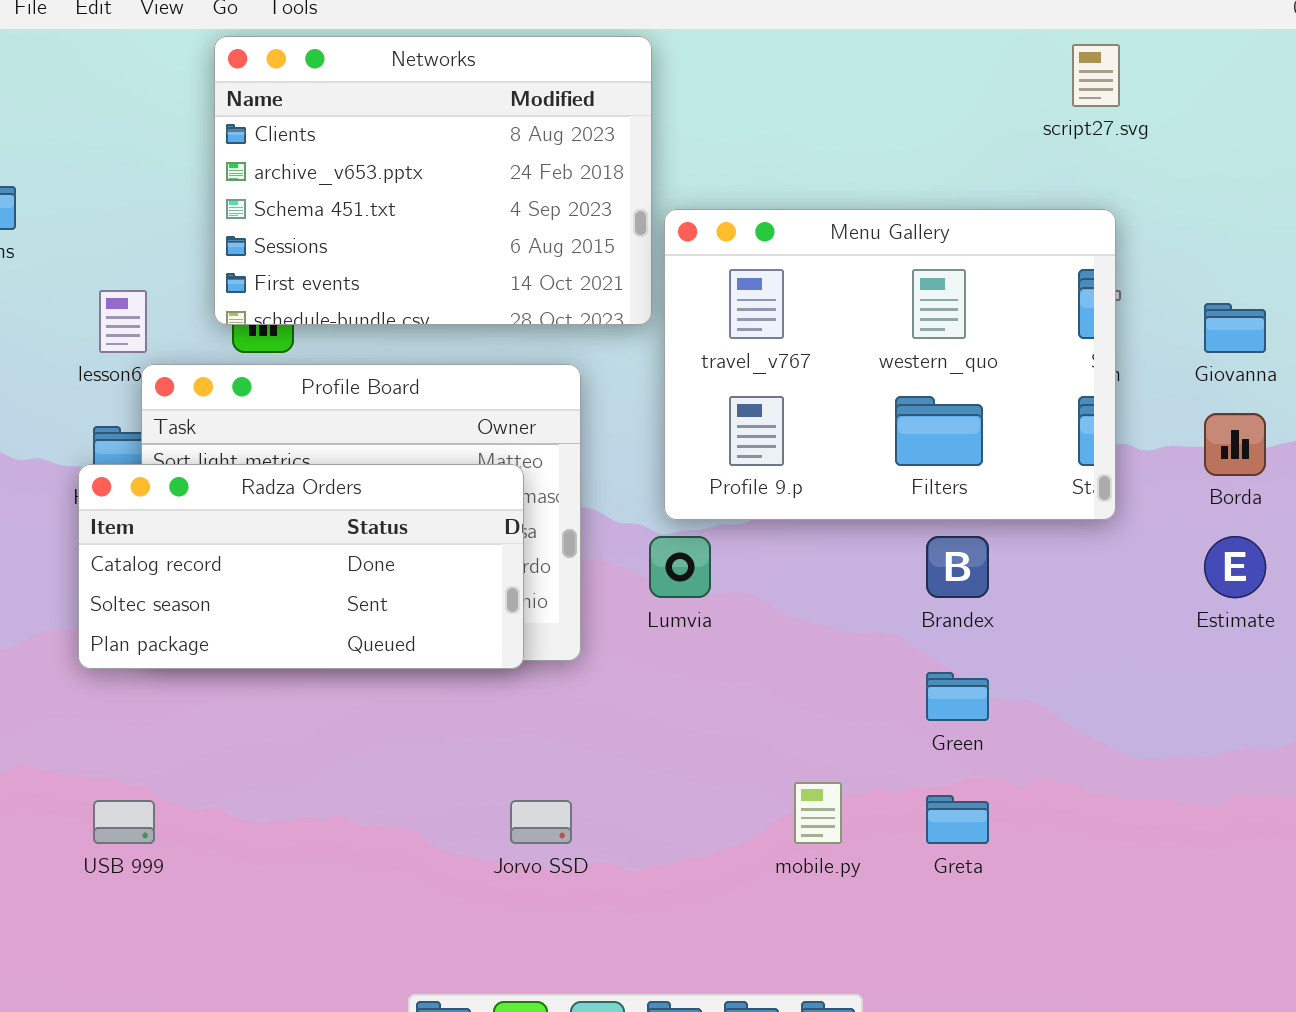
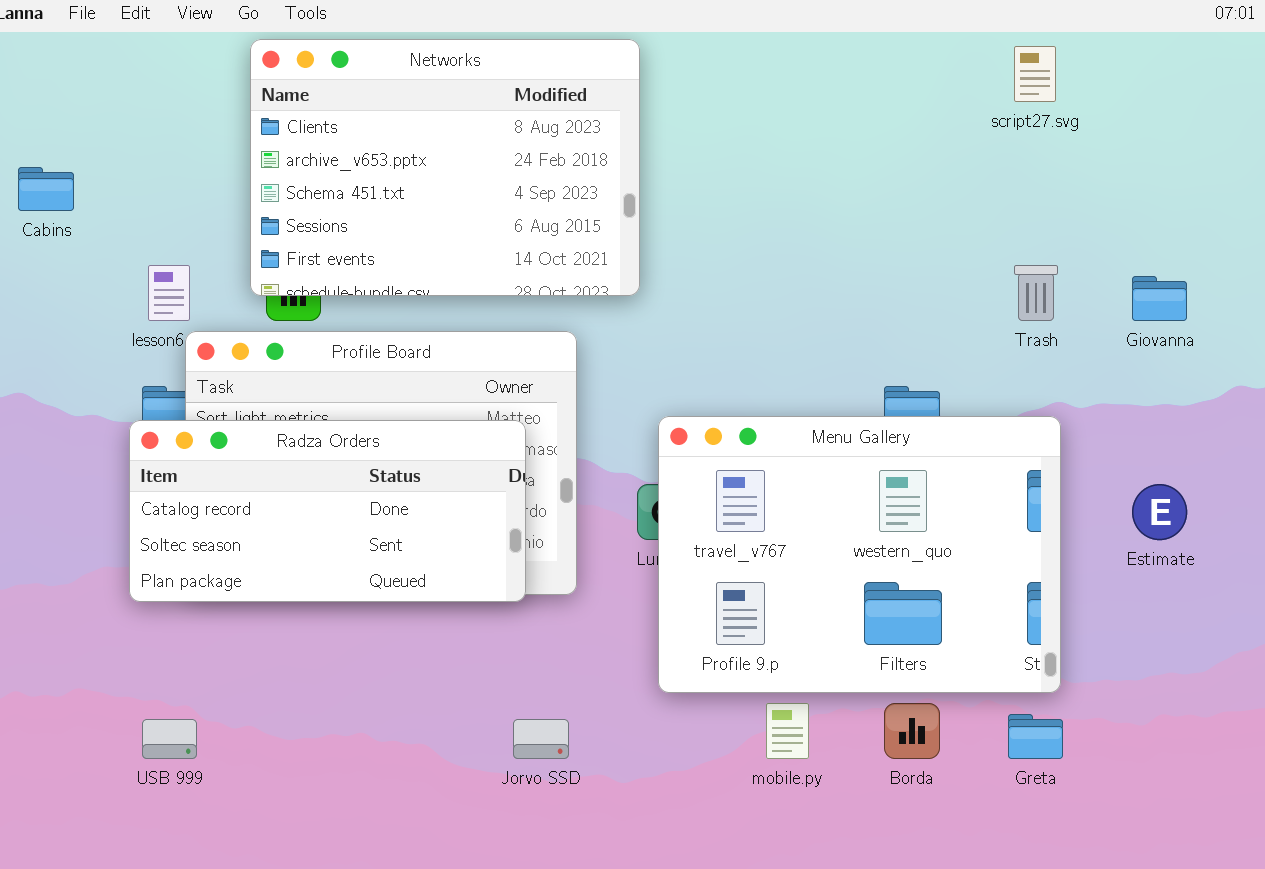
Menu Gallery: [664,209,1116,520] -> [658,416,1061,693], moved
Borda: [1204,413,1266,476] -> [884,703,940,759], moved
Greta: [926,795,989,844] -> [1008,714,1063,759], moved

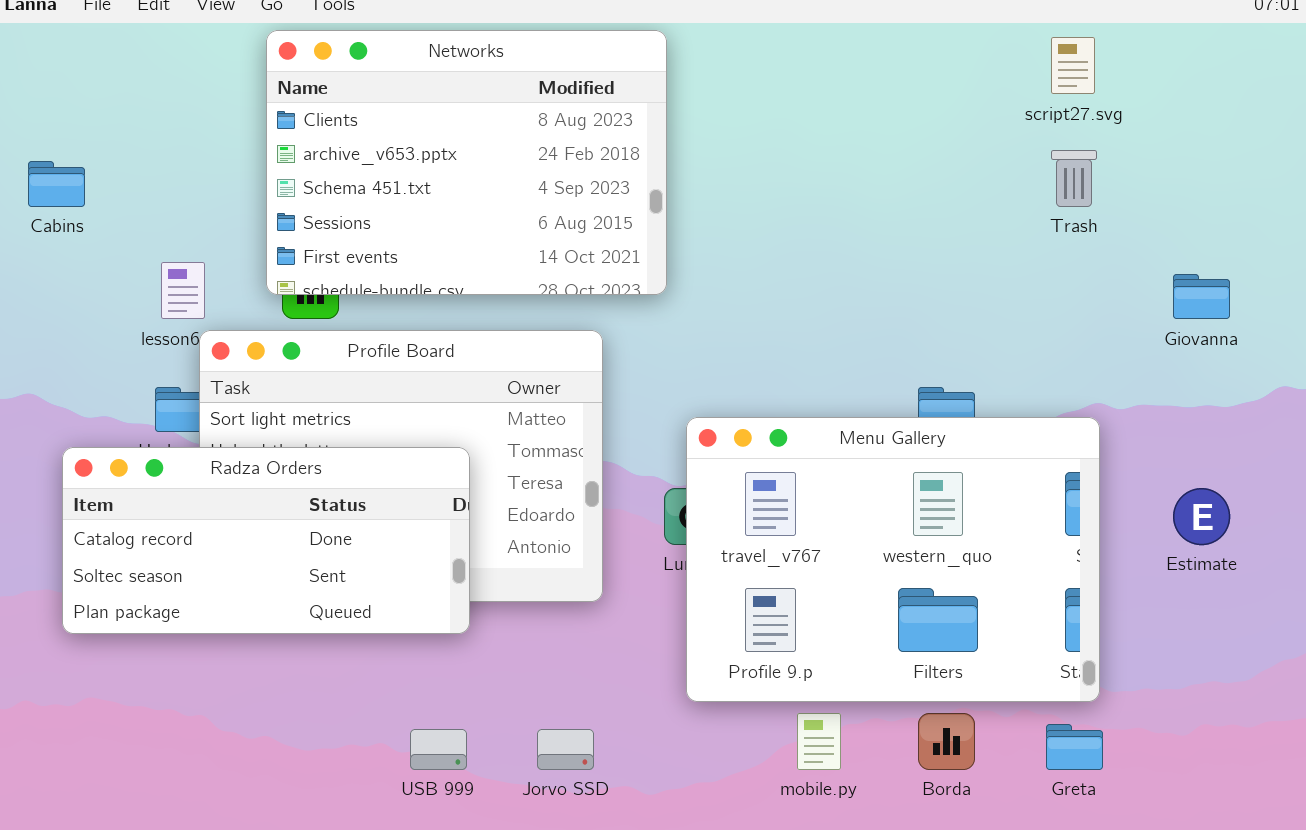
Trash: [1014,265,1058,321] -> [1051,150,1097,207], moved
Radza Orders: [129,420,526,602] -> [62,447,470,634], moved
USB 999: [142,719,197,759] -> [410,729,467,770], moved

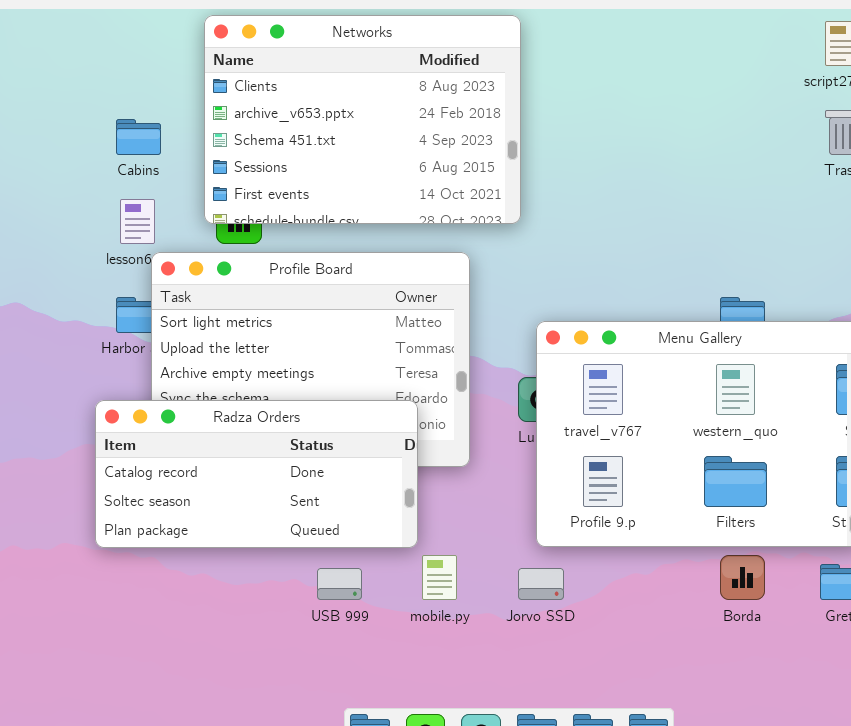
Cabins: [28,161,85,207] -> [116,119,161,155], moved
Radza Orders: [62,447,470,634] -> [95,400,418,548], moved
mobile.py: [797,713,841,770] -> [422,555,457,600], moved
Jorvo SSD: [537,729,594,770] -> [518,568,564,600], moved

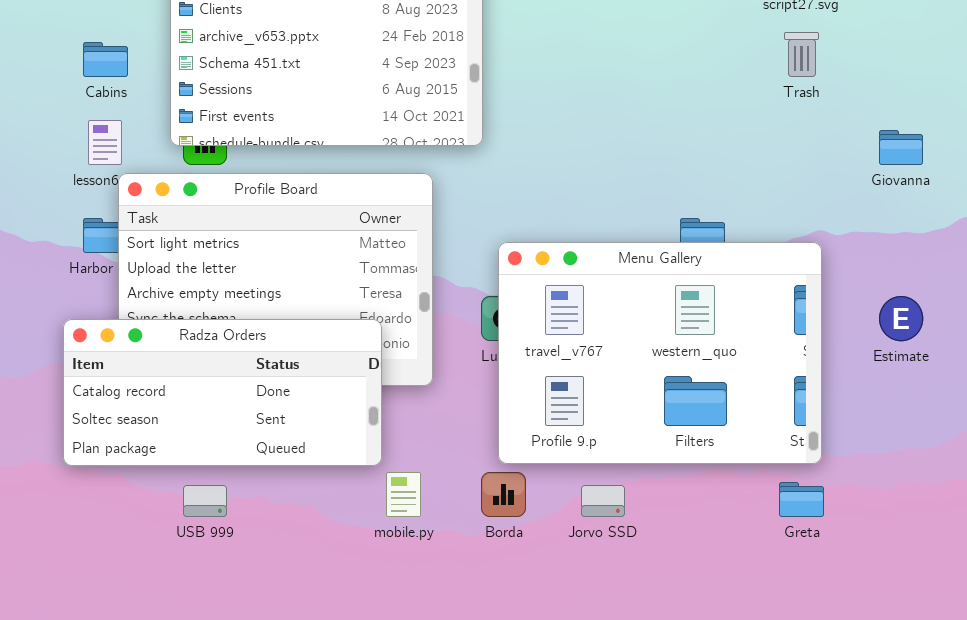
Borda: [720,555,765,600] -> [481,472,526,517], moved
USB 999: [317,568,362,600] -> [183,485,227,517], moved
Jorvo SSD: [518,568,564,600] -> [581,485,625,517], moved

